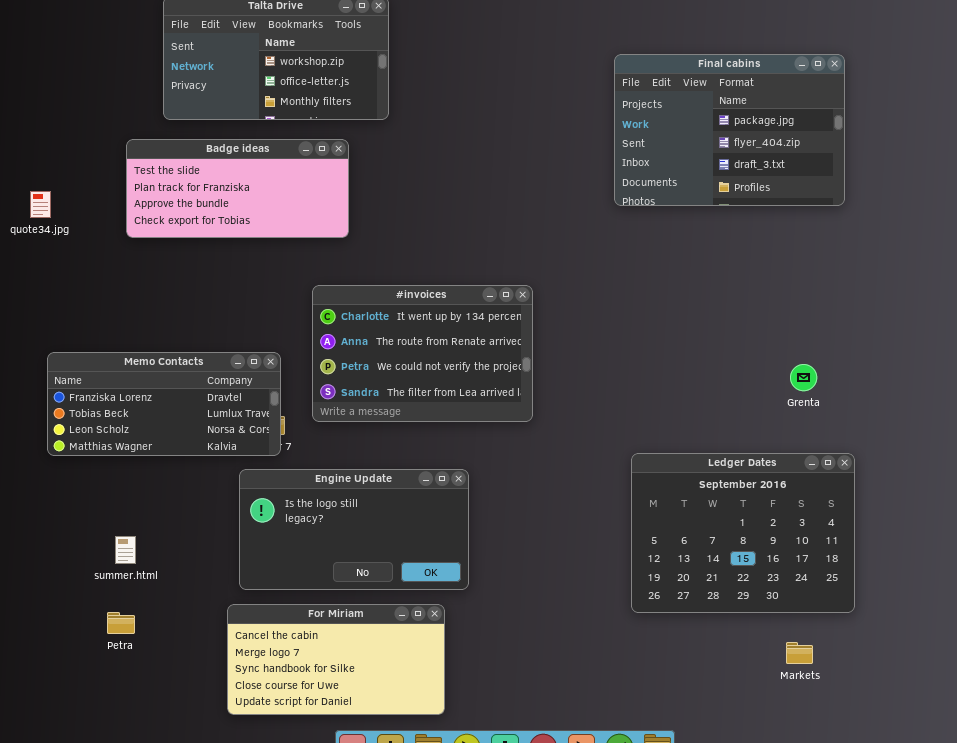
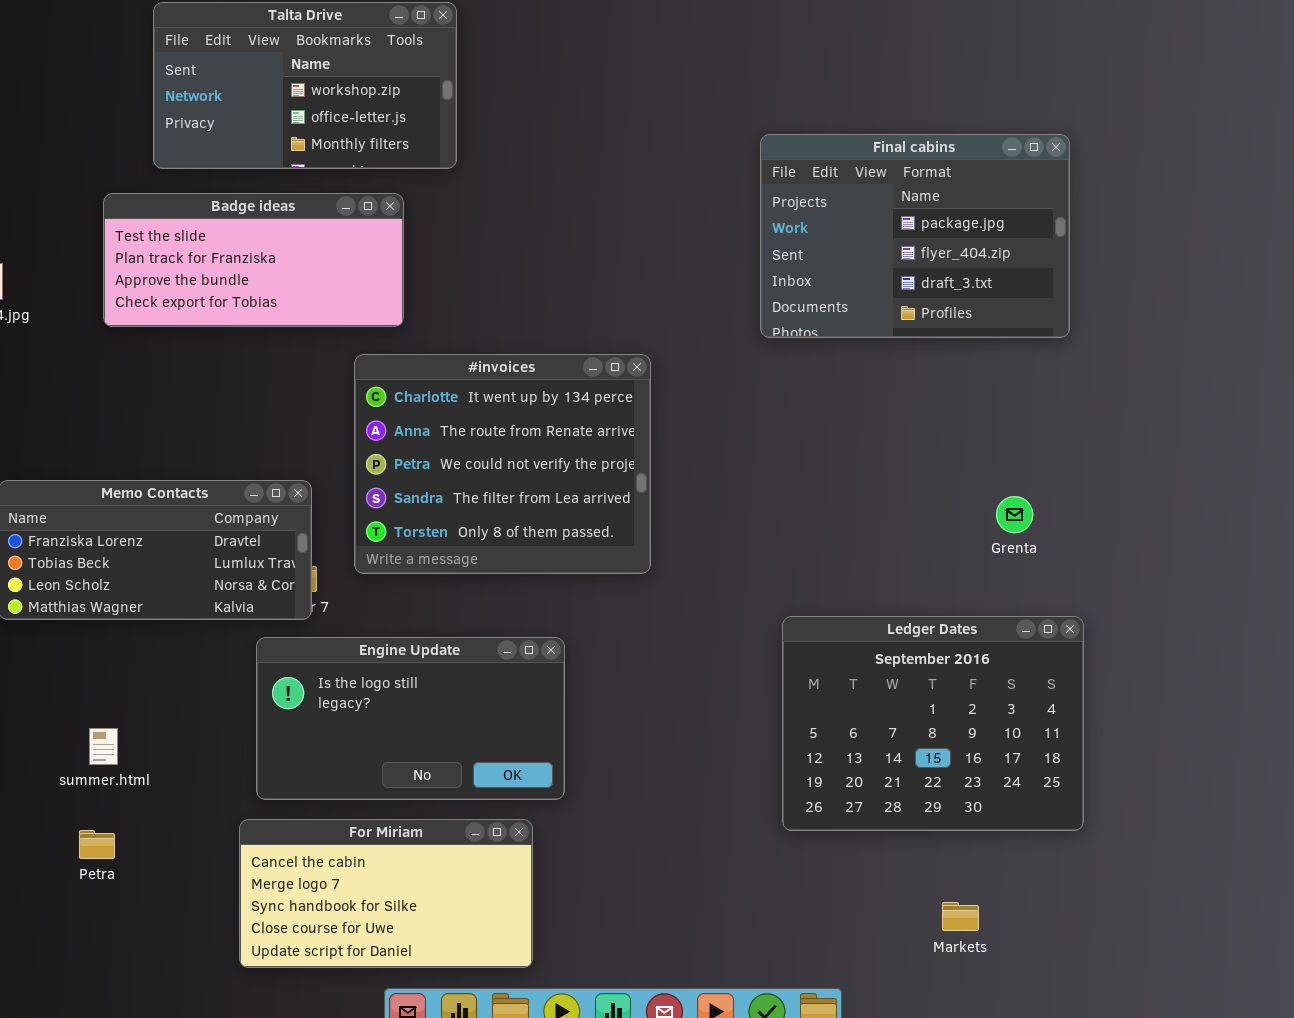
Final cabins: [614,54,845,206] -> [760,134,1070,338], moved
#invoices: [312,285,533,422] -> [354,354,651,574], resized
Markets: [786,642,813,664] -> [942,902,979,931], moved

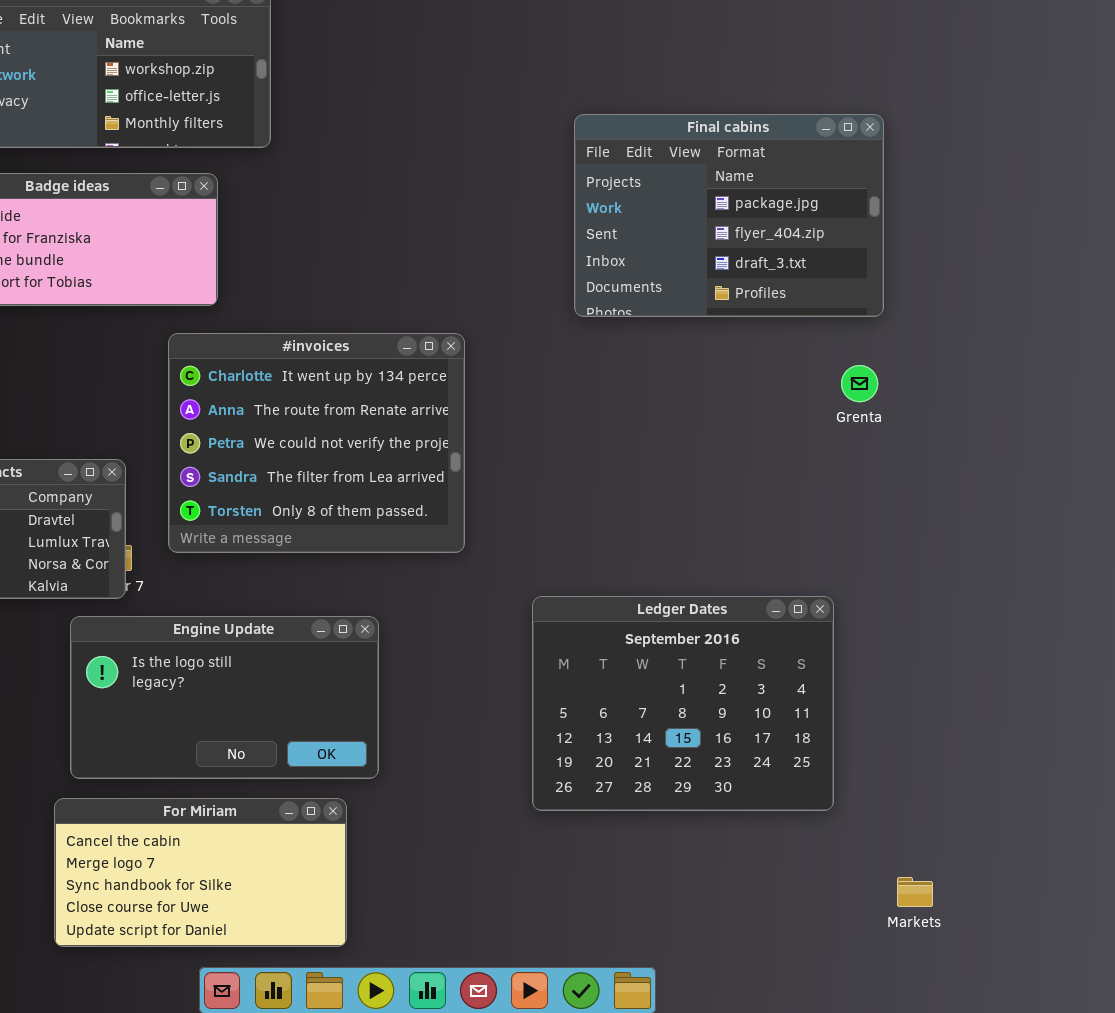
Grenta: [996,496,1033,533] -> [841,365,878,402], moved
Ledger Dates: [782,616,1084,831] -> [532,596,834,811], moved
Markets: [942,902,979,931] -> [897,877,933,907], moved

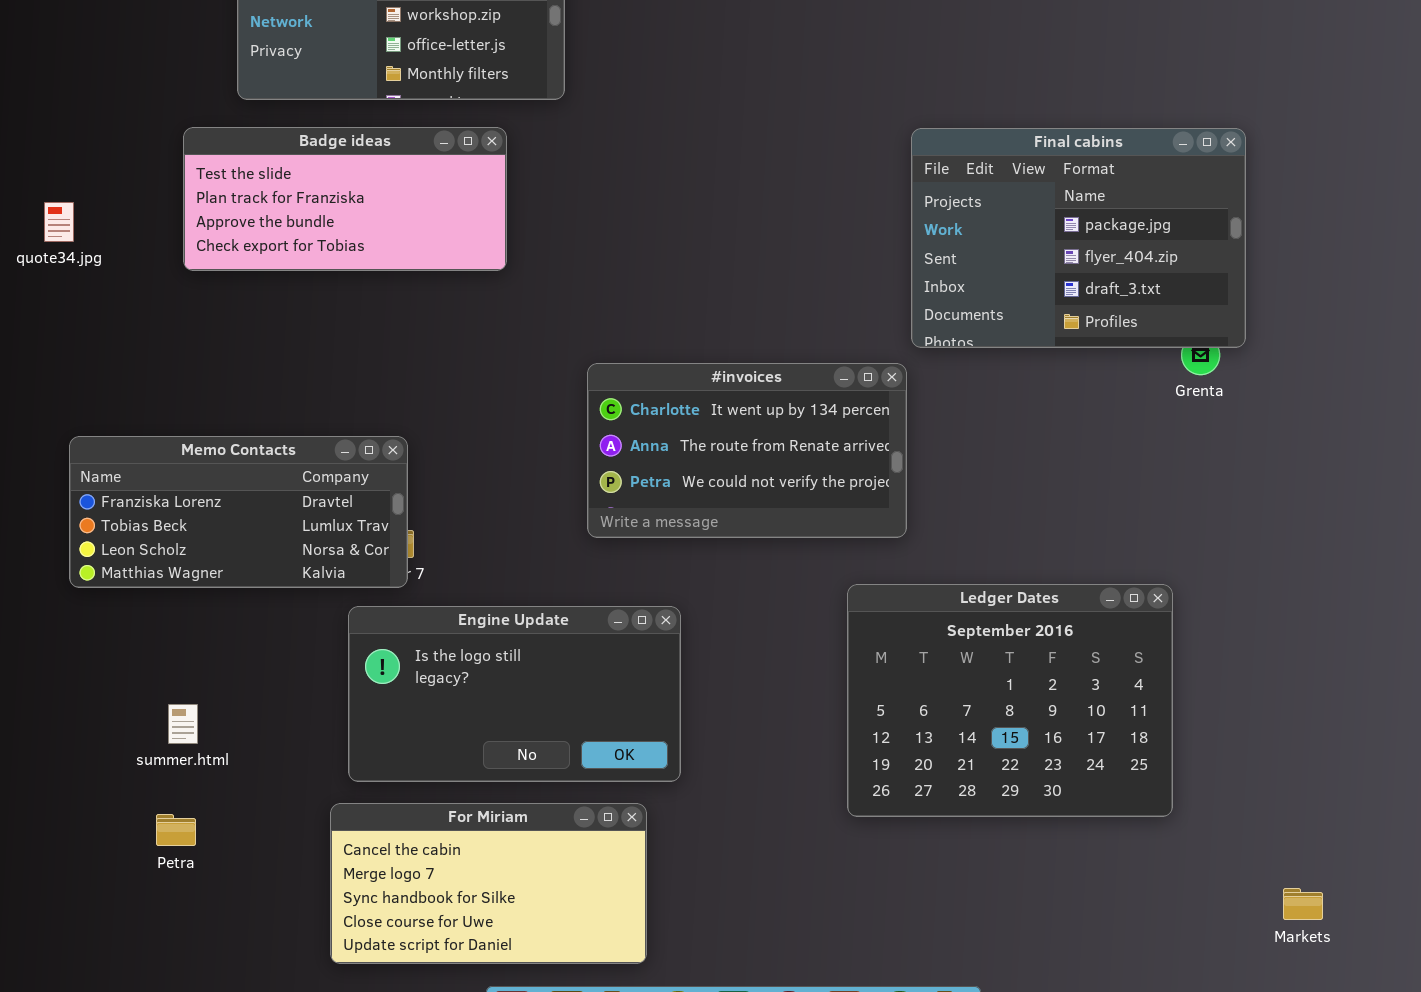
Final cabins: [574,114,884,317] -> [911,128,1246,348], moved
#invoices: [168,333,465,553] -> [587,363,907,538], moved, resized
Markets: [897,877,933,907] -> [1283,888,1323,920], moved

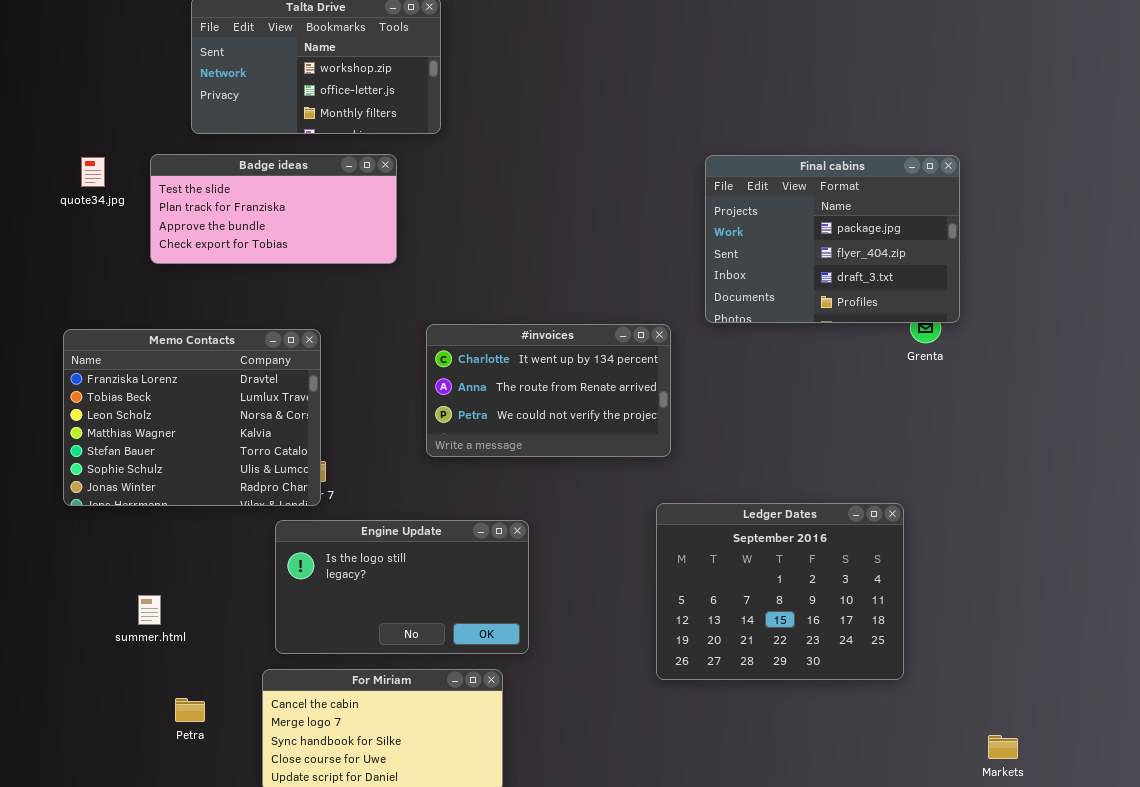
quote34.jpg: [44,202,74,242] -> [81,157,105,187], moved
#invoices: [587,363,907,538] -> [426,324,671,457], moved
Memo Contacts: [69,436,408,588] -> [63,329,321,506], resized
Petra: [156,814,196,846] -> [175,698,205,722], moved

